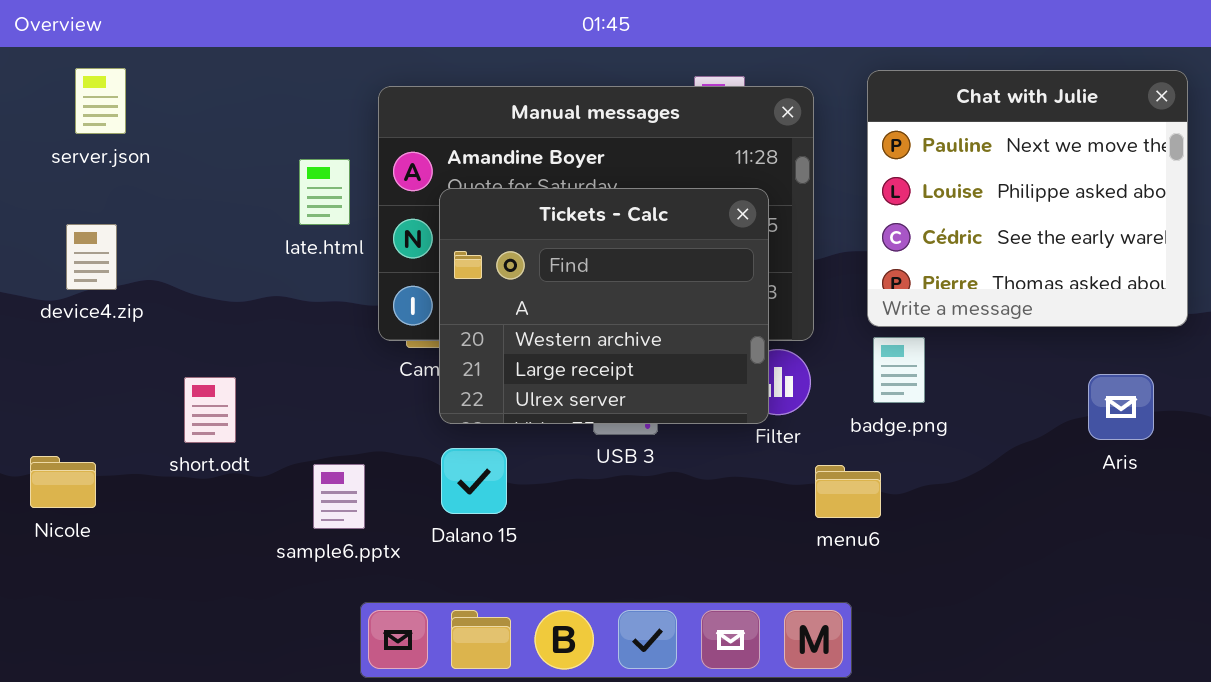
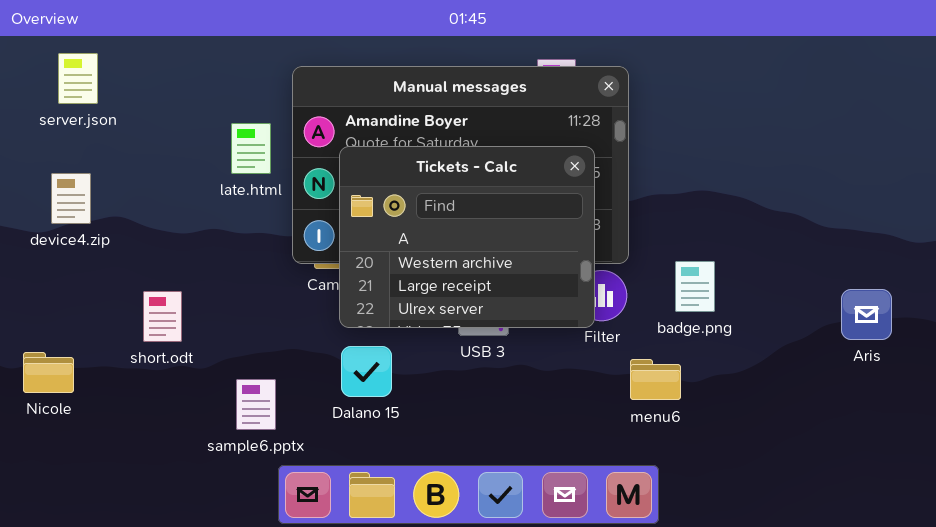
Chat with Julie: [867,70,1188,327] -> none, closed
sample6.pptx: [313,464,365,529] -> [236,379,276,430], moved

